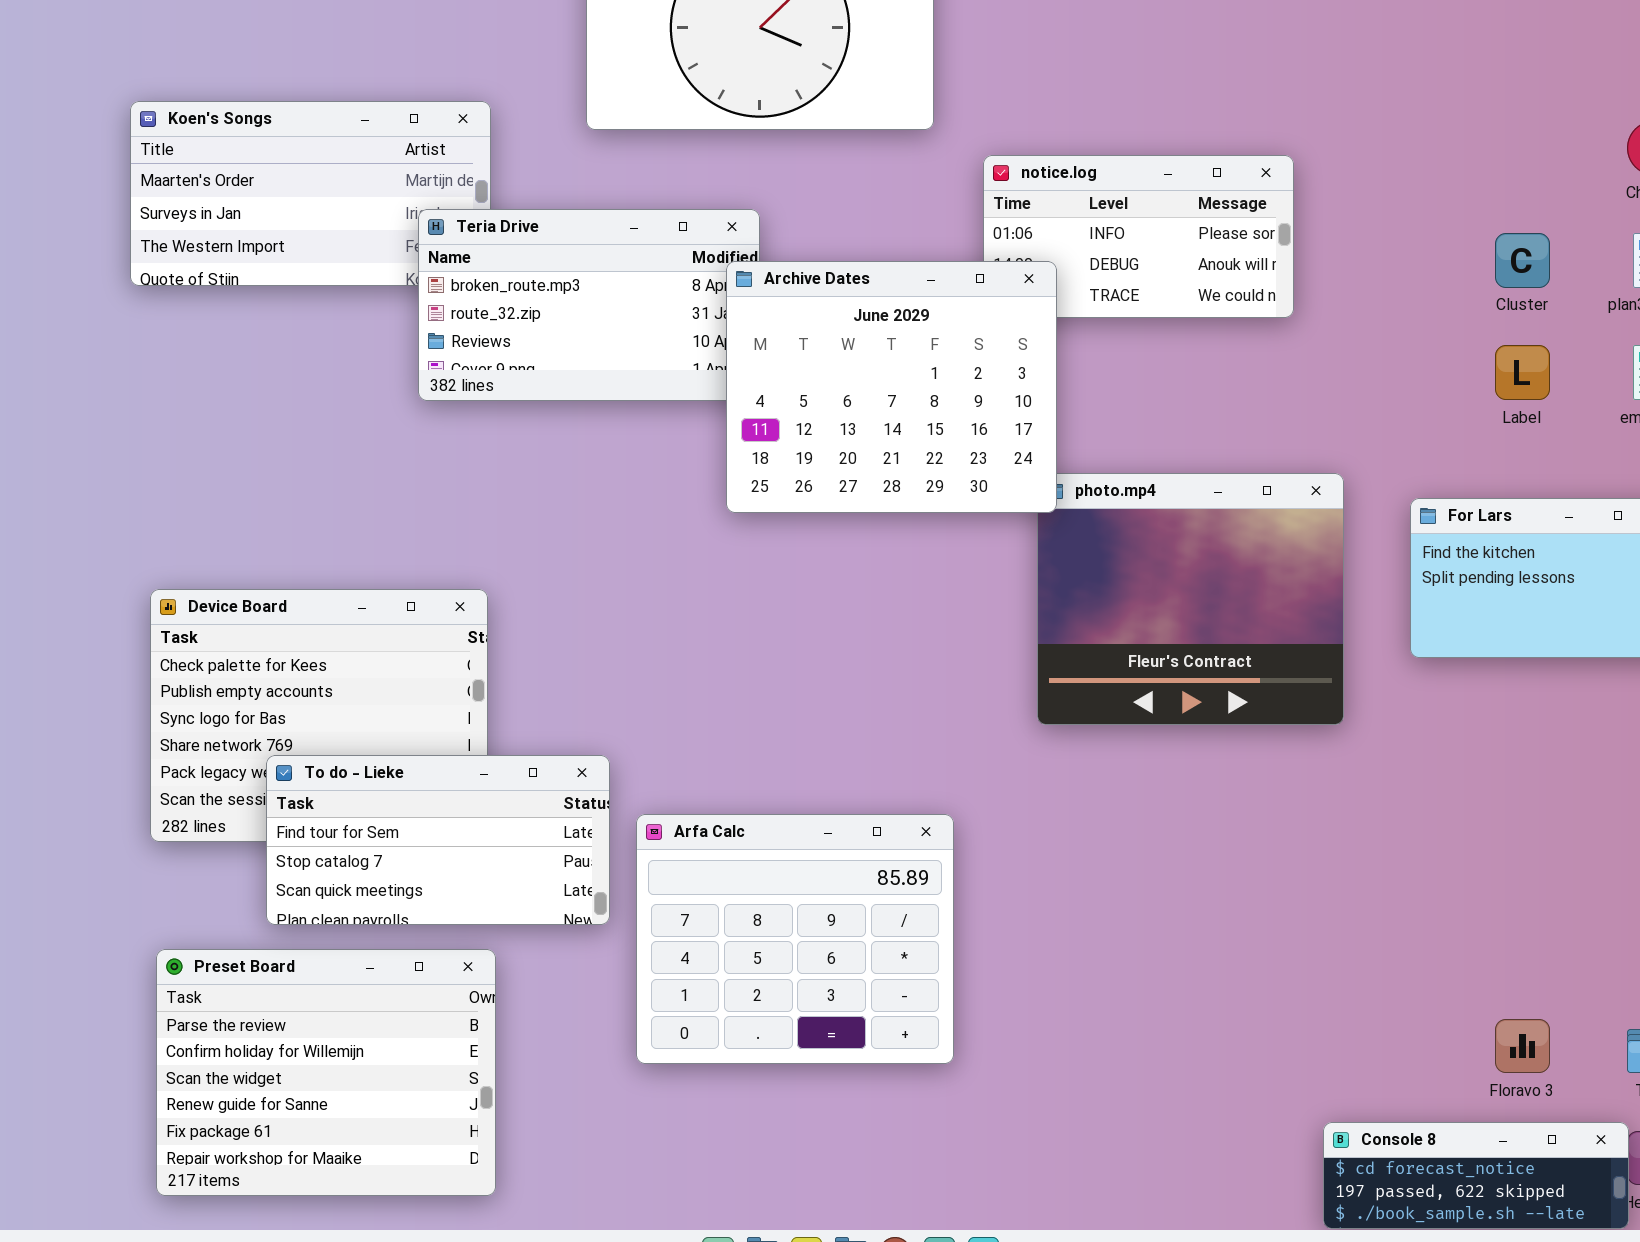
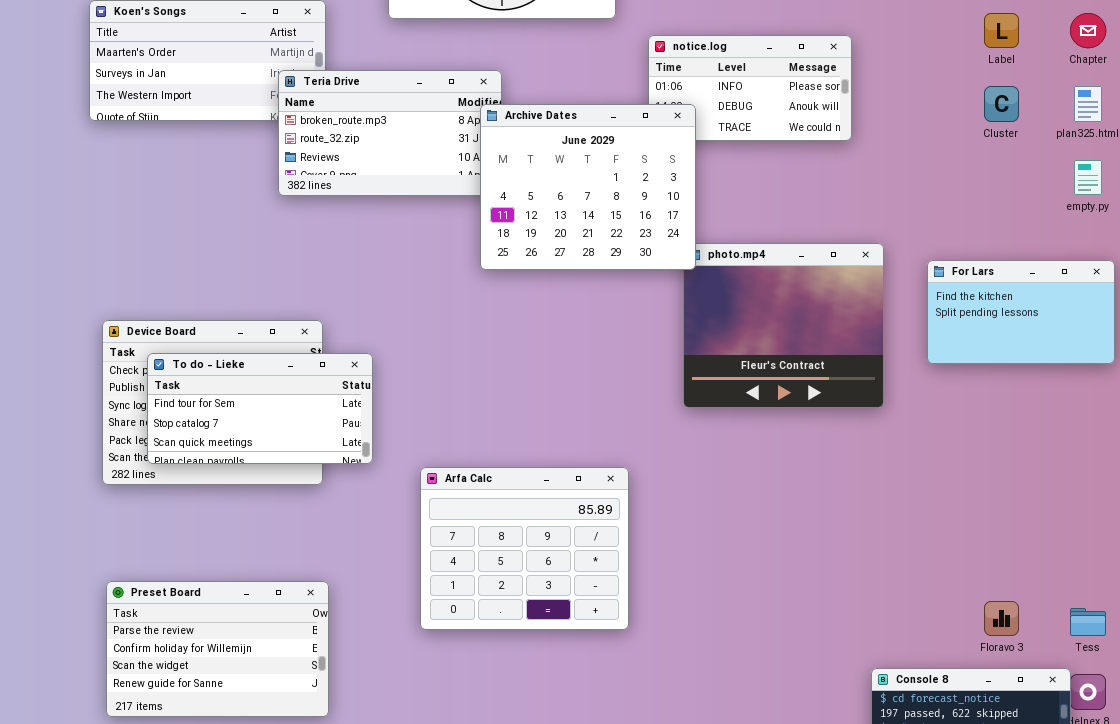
Label: [1495,345,1550,400] -> [984,13,1019,48], moved
To do - Lieke: [266,755,610,925] -> [147,353,373,464], moved
Preset Board: [156,949,496,1196] -> [106,581,329,717], resized

